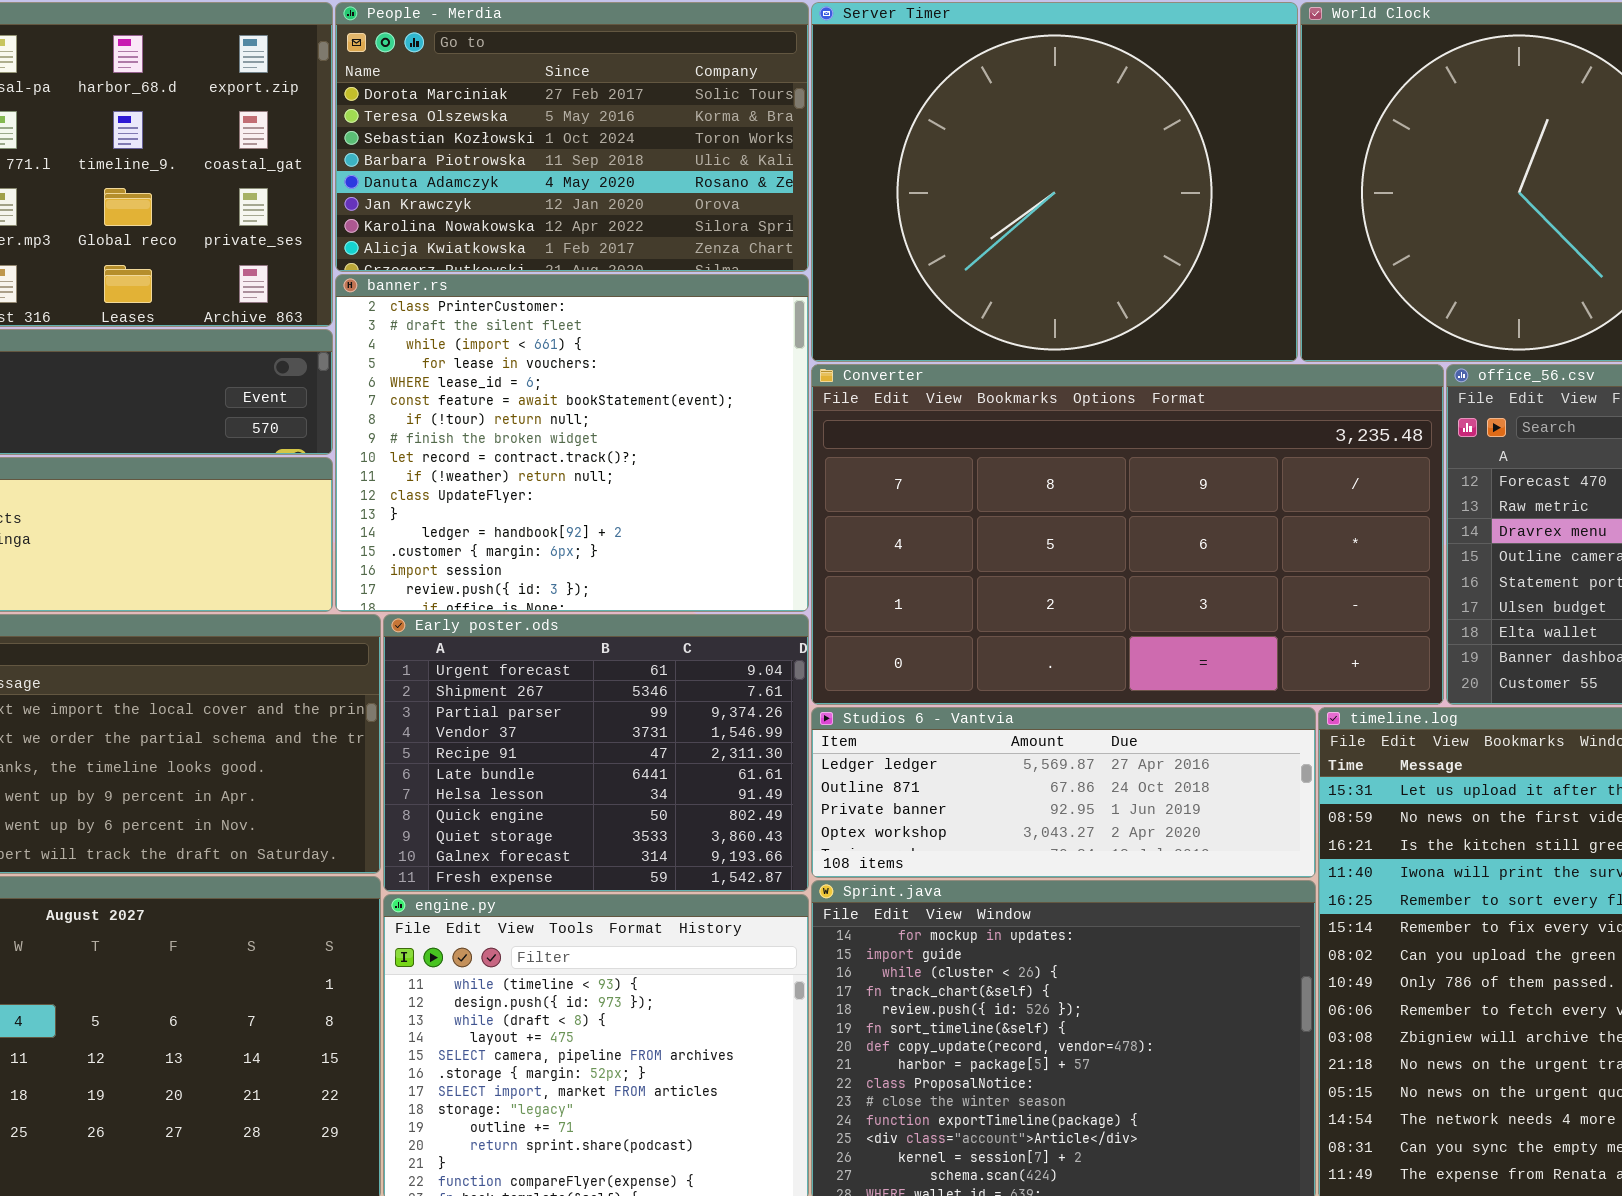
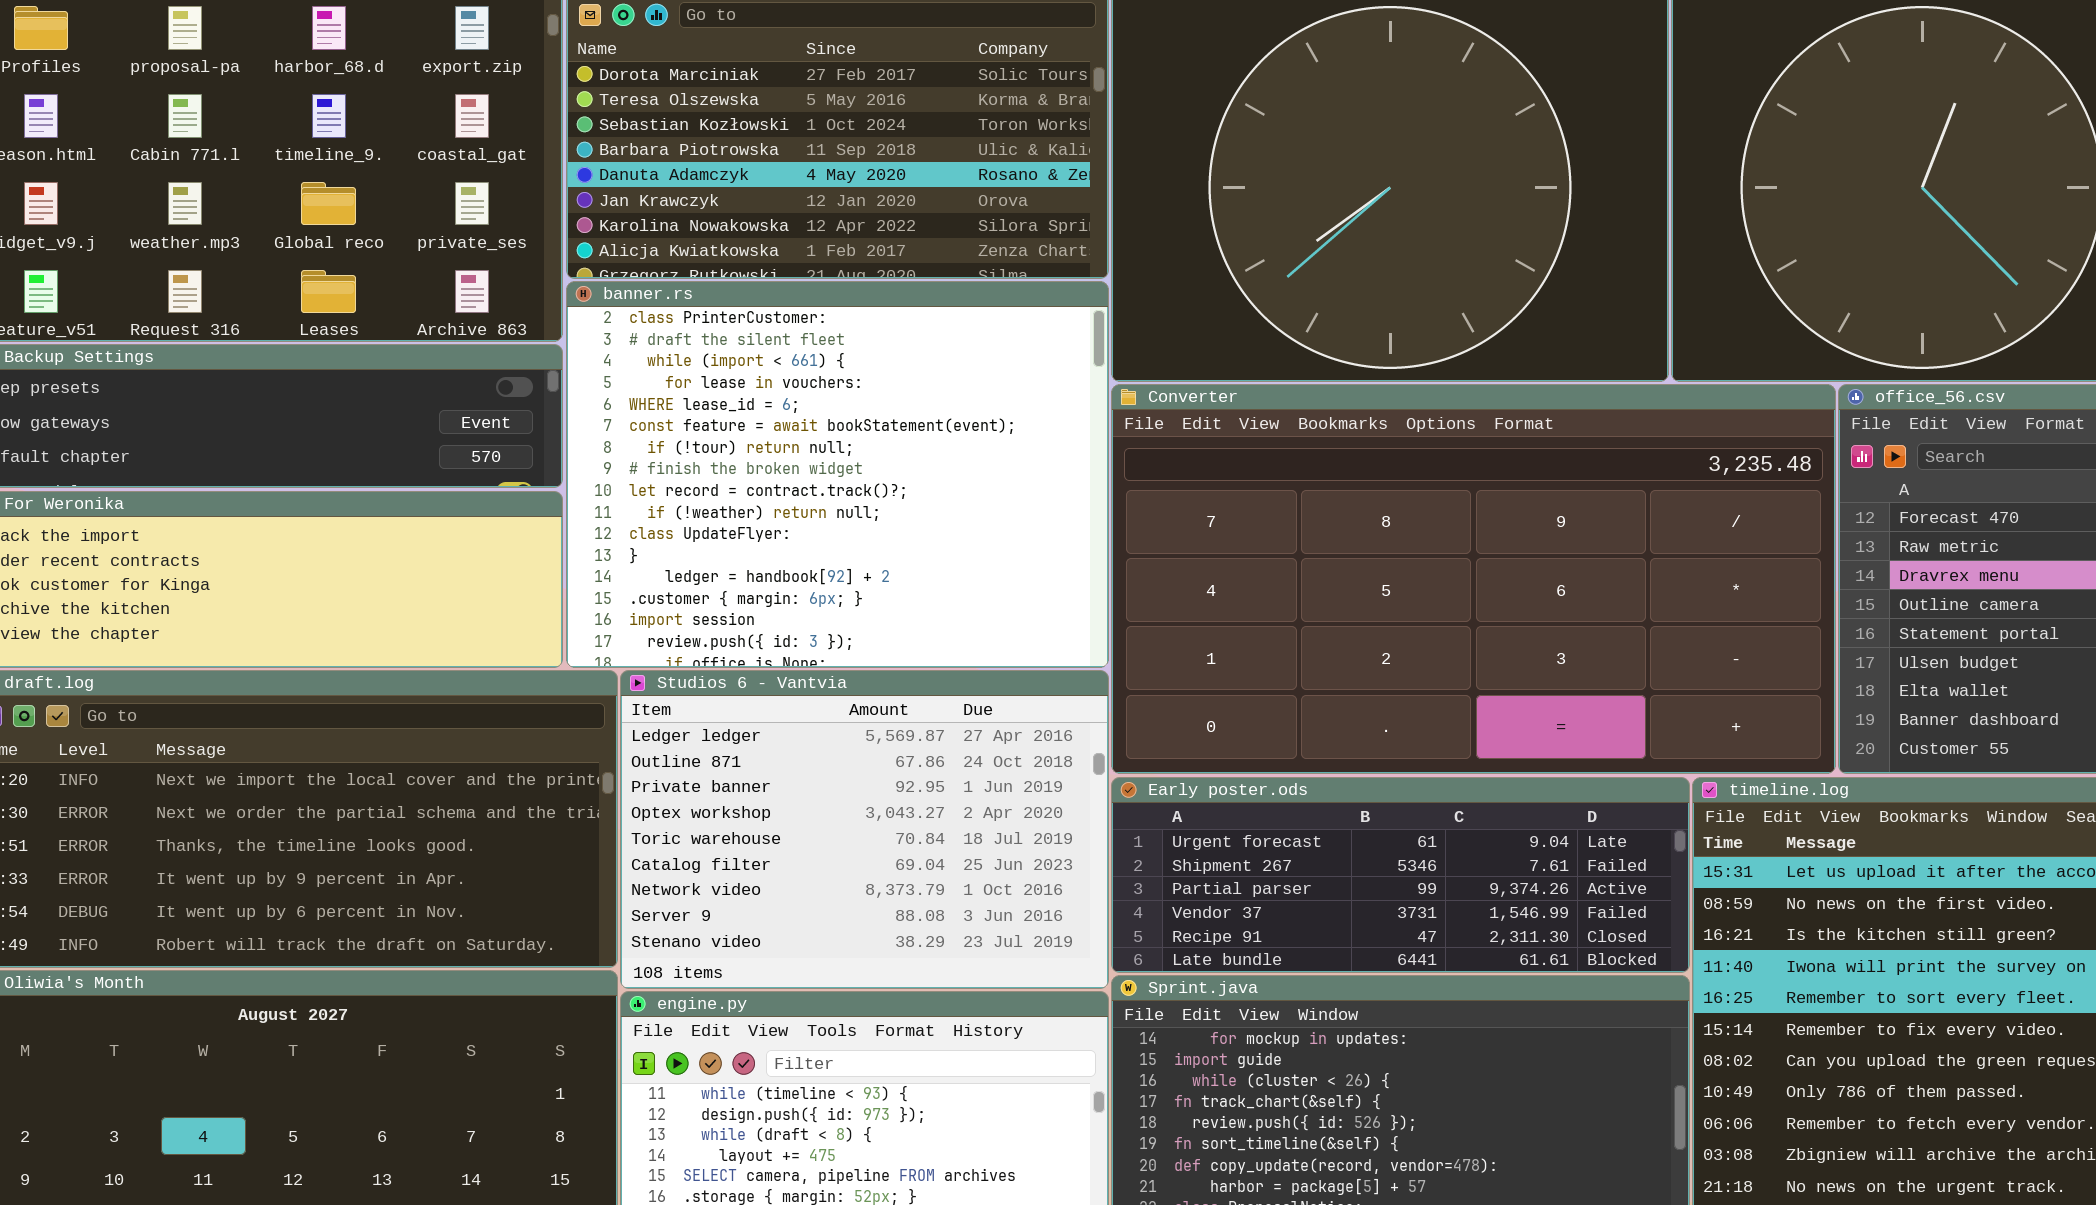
Early poster.ods: [383,614,809,892] -> [1111,777,1690,973], moved, resized
Studios 6 - Vantvia: [811,707,1316,878] -> [620,670,1109,989], moved, resized

